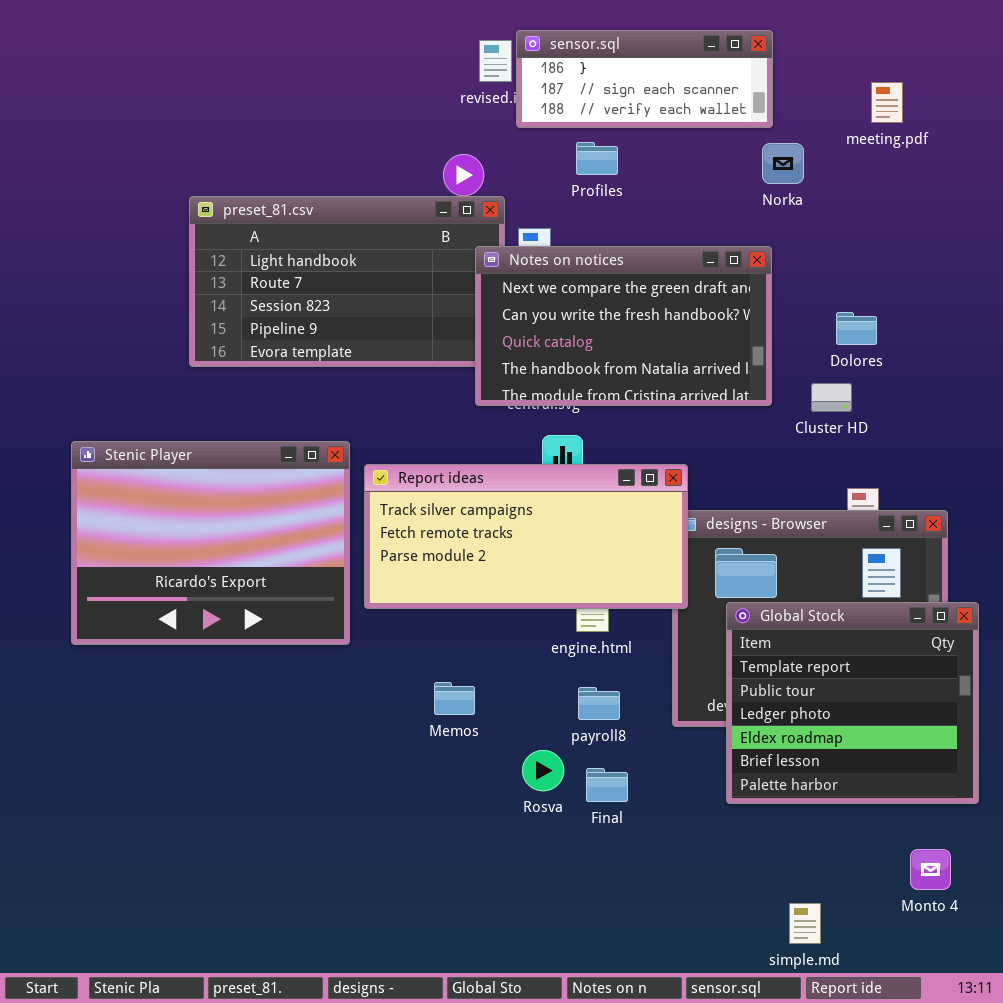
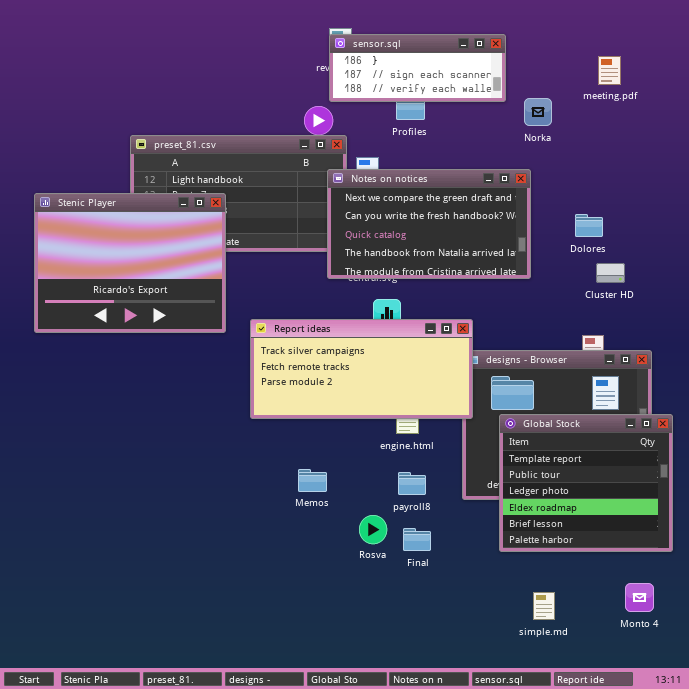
sensor.sql: [516,30,773,128] -> [329,34,506,102], moved
Cluster HD: [811,383,852,412] -> [596,263,625,283], moved
Stenic Player: [71,441,350,645] -> [34,193,226,333], moved
simple.md: [789,903,821,944] -> [533,592,555,620], moved

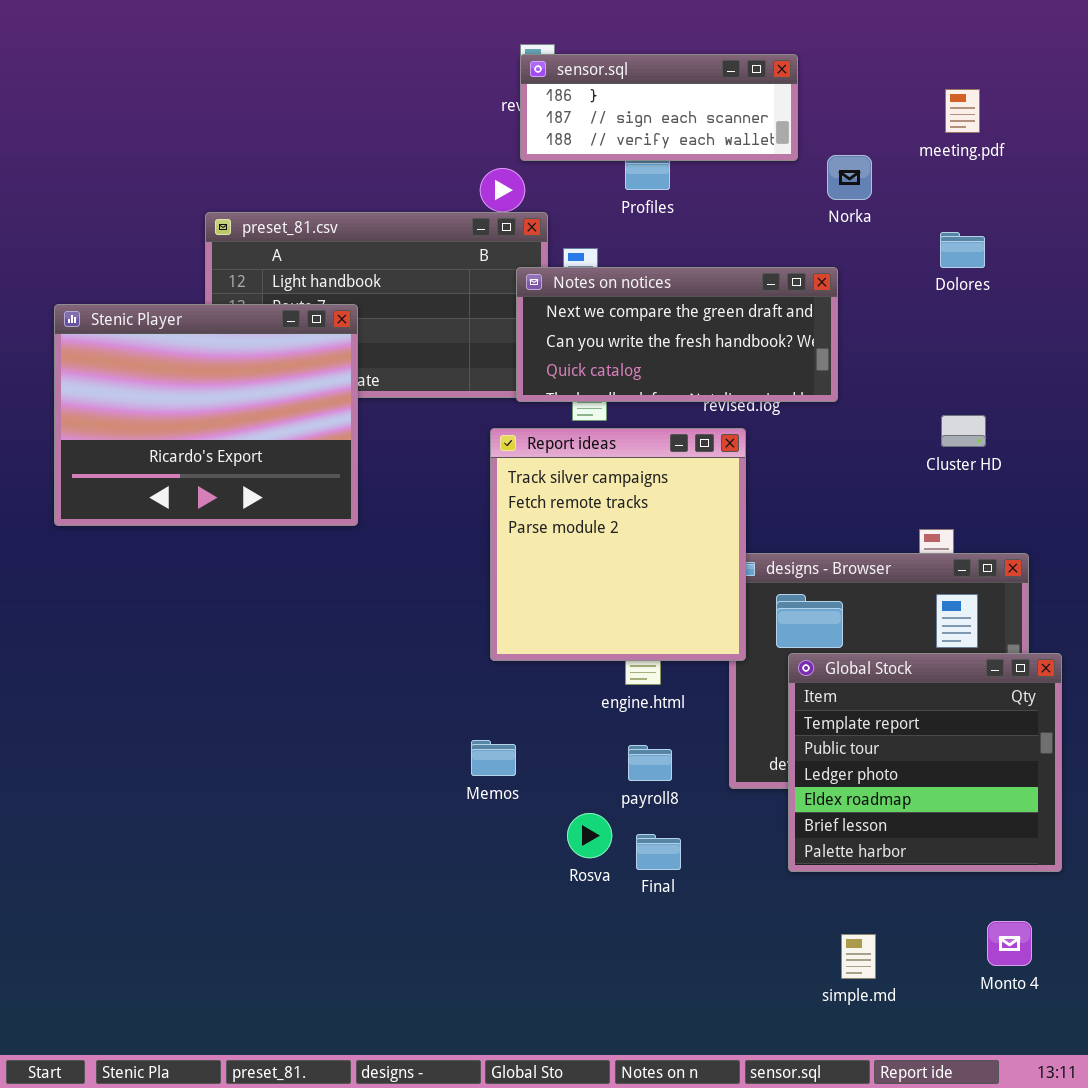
Notes on notices: [327,169,531,279] -> [516,267,838,402], resized
Dolores: [575,214,603,237] -> [940,232,985,268], moved
Report ideas: [250,319,473,419] -> [490,428,746,661], resized

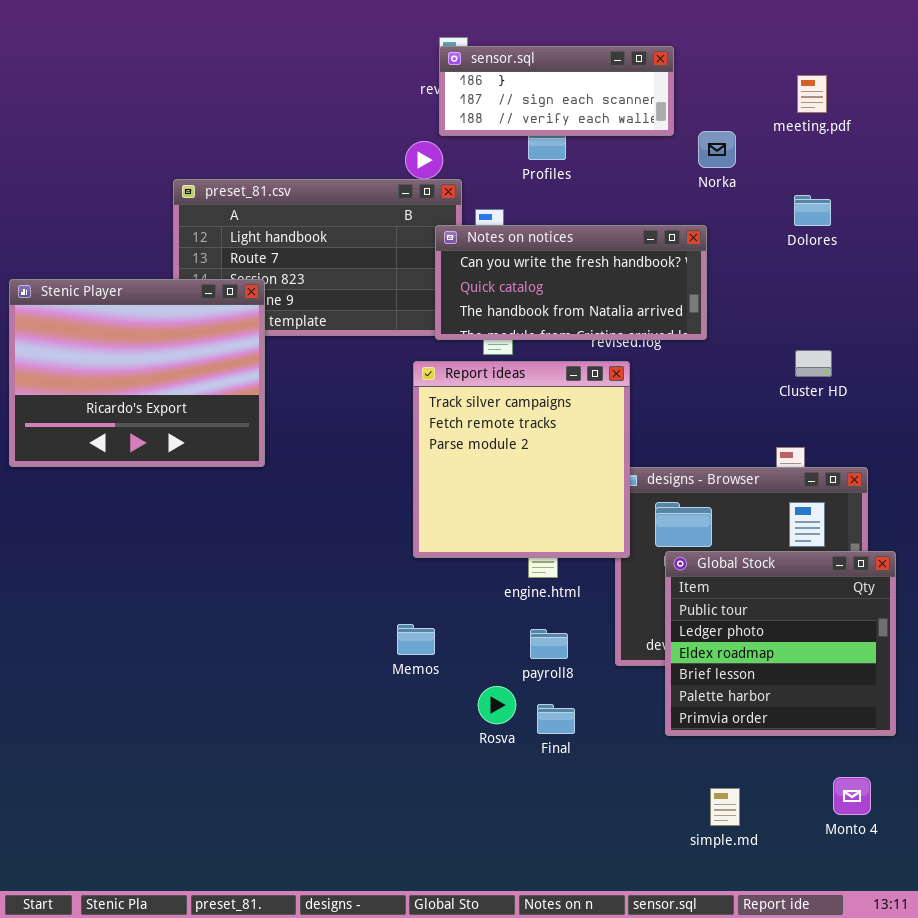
Notes on notices: [516,267,838,402] -> [435,225,707,340], scrolled down 1 row
Stenic Player: [54,304,358,526] -> [9,279,265,467], moved
Global Stock: [788,653,1062,872] -> [665,551,896,736], scrolled down 1 row

